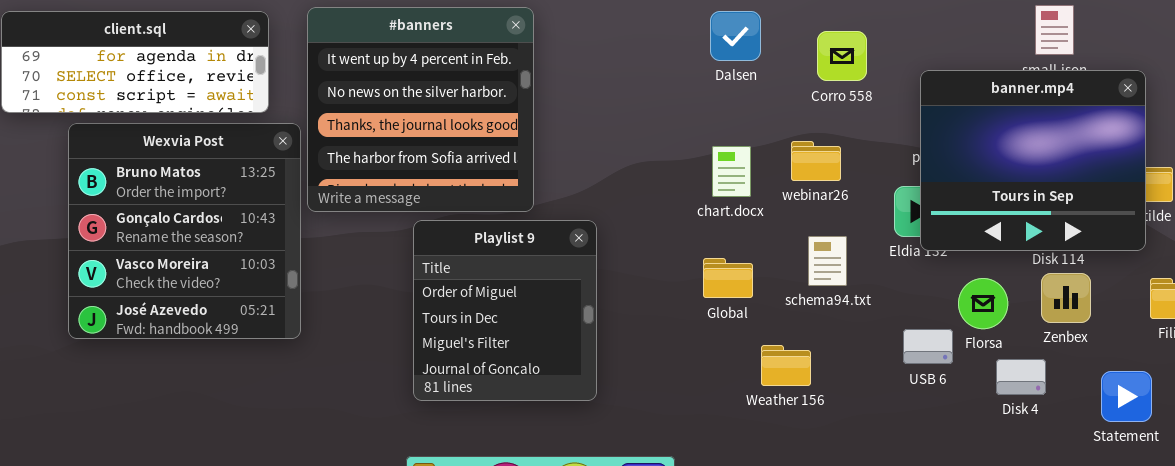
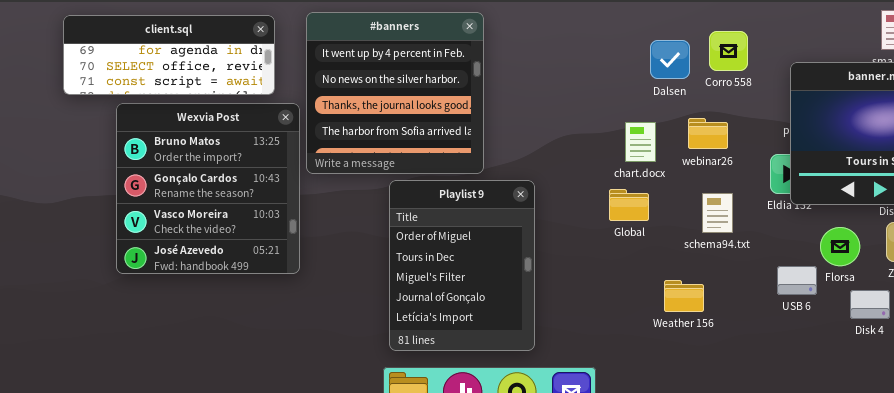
Dalsen: [710,11,761,61] -> [650,40,690,79], moved
Playlist 9: [413,220,597,401] -> [389,180,535,351], resized
Global: [703,258,753,298] -> [609,189,649,221], moved

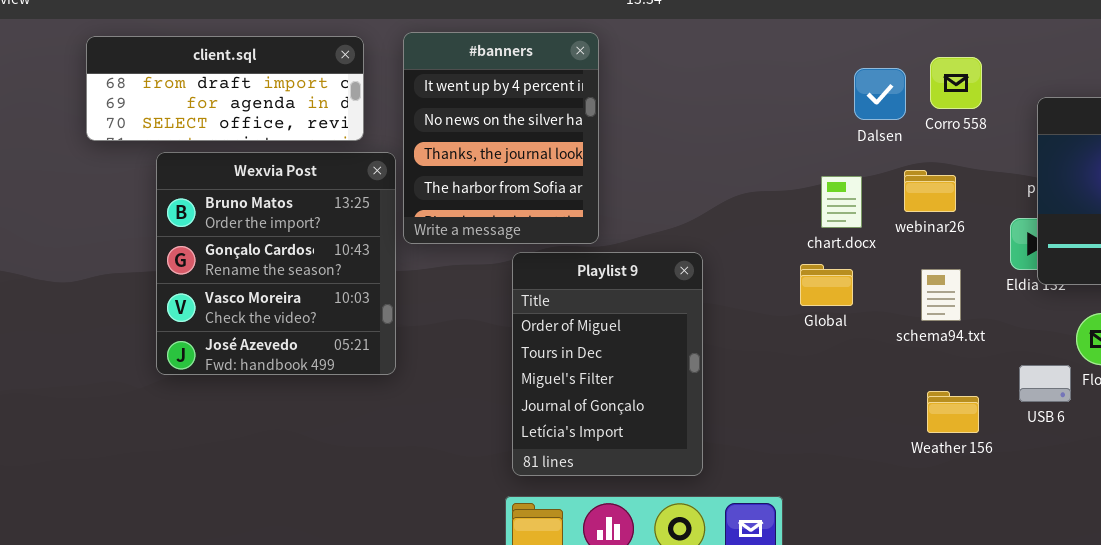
#banners: [306,12,484,174] -> [403,32,599,244], resized
client.sql: [63,15,275,95] -> [86,36,364,141], scrolled up 1 row
Weather 156: [664,280,704,312] -> [927,391,979,433], moved

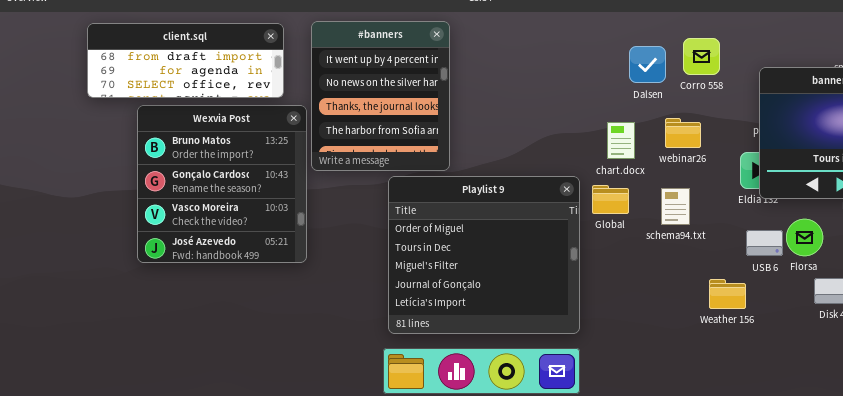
Playlist 9: [512,252,703,476] -> [388,176,580,334], resized
schema94.txt: [921,269,961,321] -> [661,188,690,225], moved
USB 6: [1019,365,1071,402] -> [746,230,783,256], moved
Weather 156: [927,391,979,433] -> [709,279,746,309], moved

